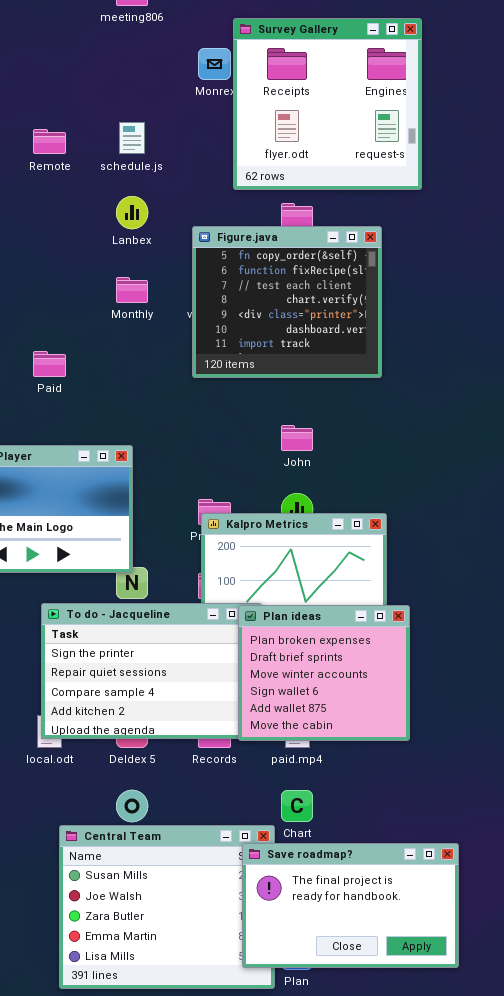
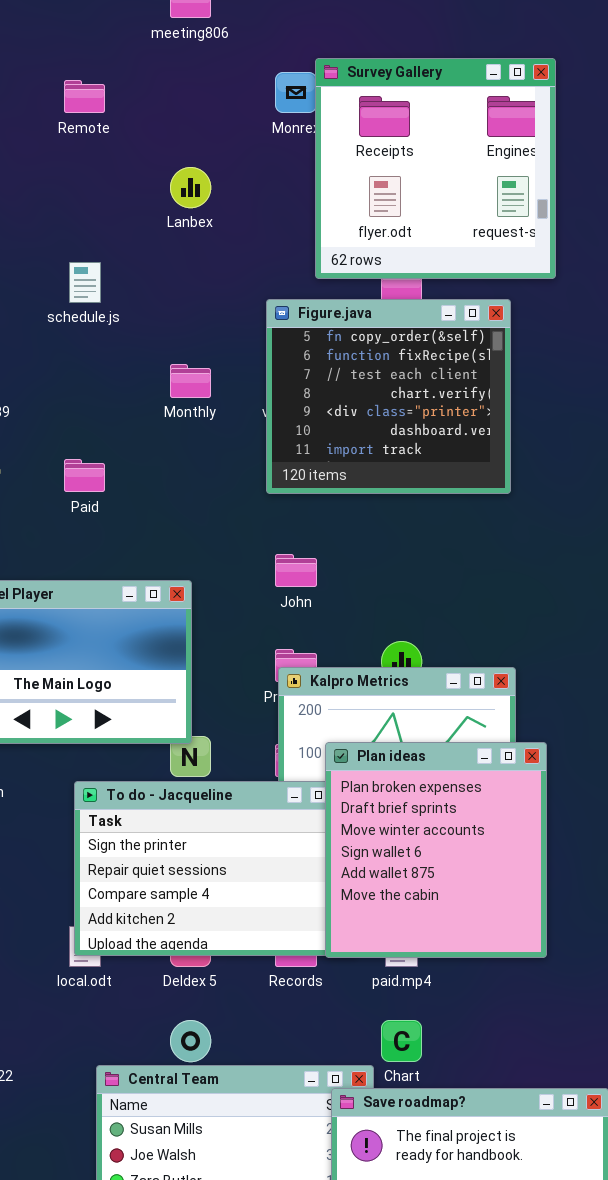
Survey Gallery: [233,18,422,190] -> [315,58,556,279], moved
schedule.js: [119,122,145,154] -> [69,262,101,303], moved
Remote: [33,129,66,154] -> [64,80,105,113], moved
Lanbex: [116,196,148,229] -> [170,167,211,208], moved
John: [281,425,313,451] -> [275,554,317,587], moved
Plan ideas: [238,605,410,741] -> [325,742,547,958], resized

